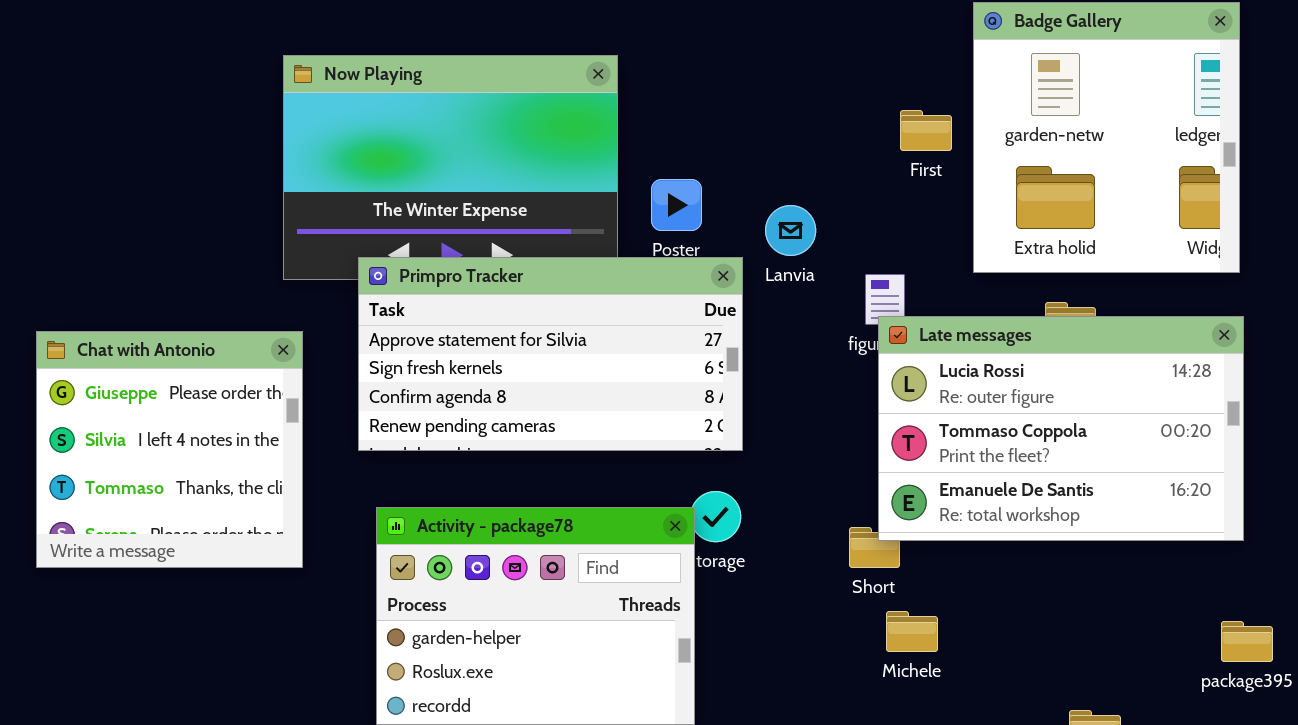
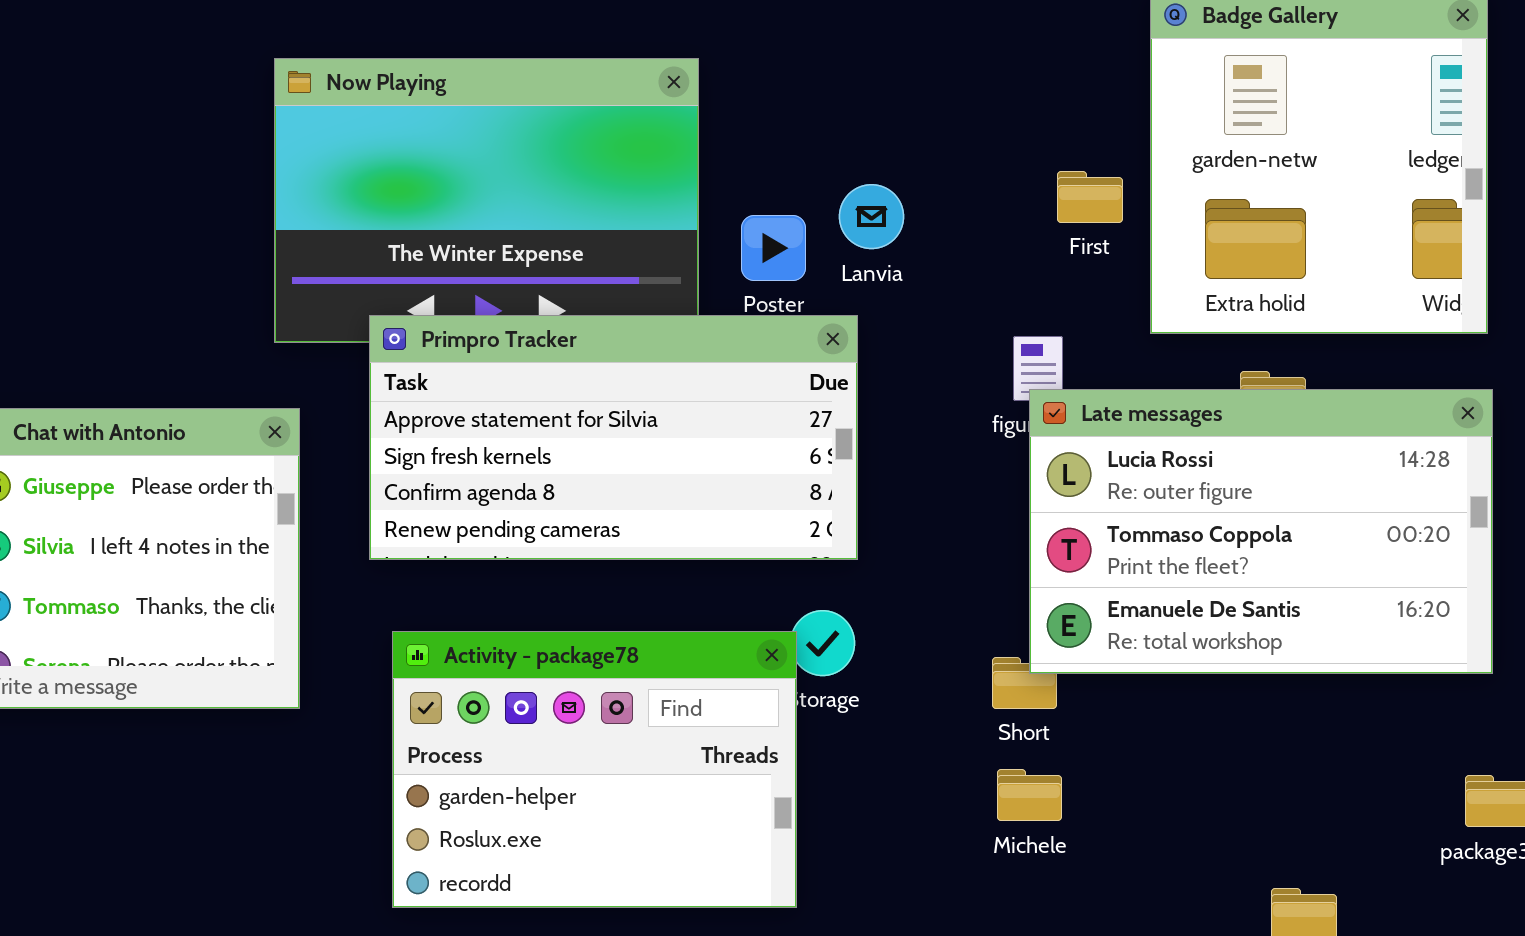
First: [900,110,952,151] -> [1057,171,1123,223], moved
Lanvia: [765,205,816,256] -> [839,184,904,249], moved
Michele: [886,611,938,652] -> [997,769,1062,821], moved

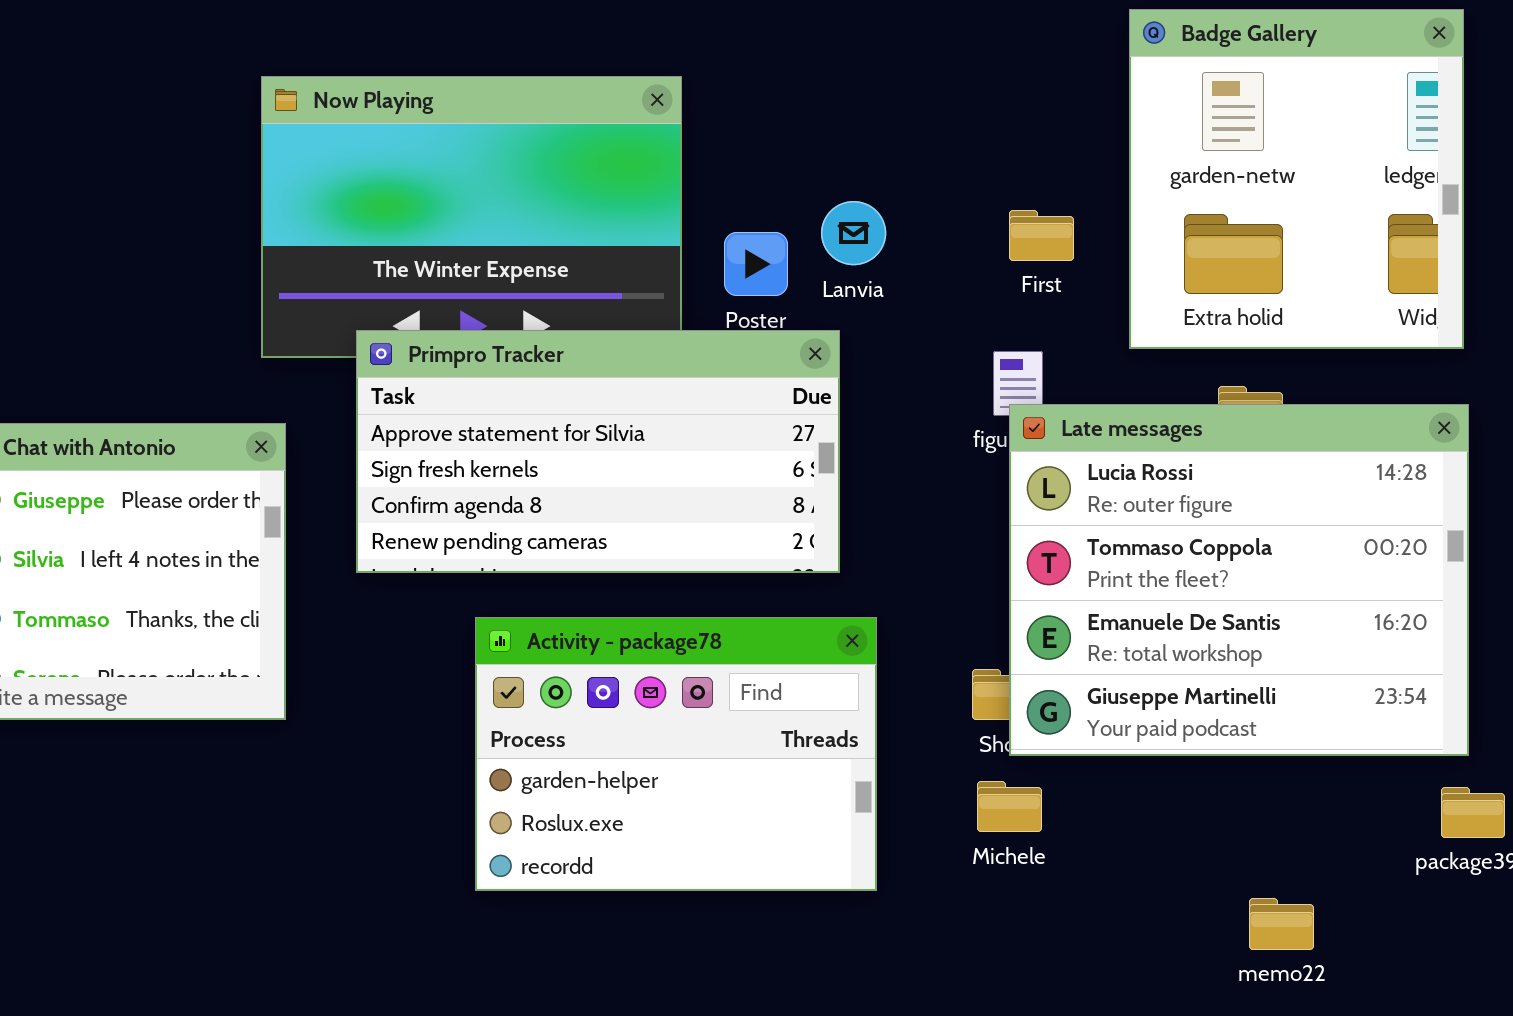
First: [1057,171,1123,223] -> [1009,210,1074,261], moved
Late messages: [1029,389,1493,674] -> [1009,404,1469,756], resized
Activity - package78: [392,631,797,908] -> [475,617,877,891], moved

